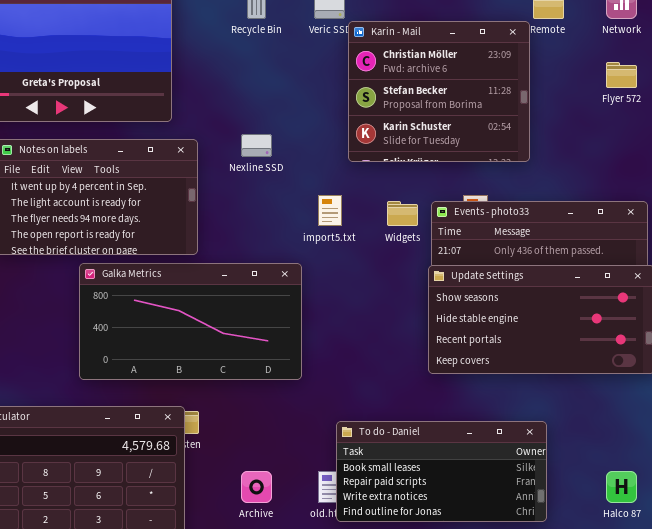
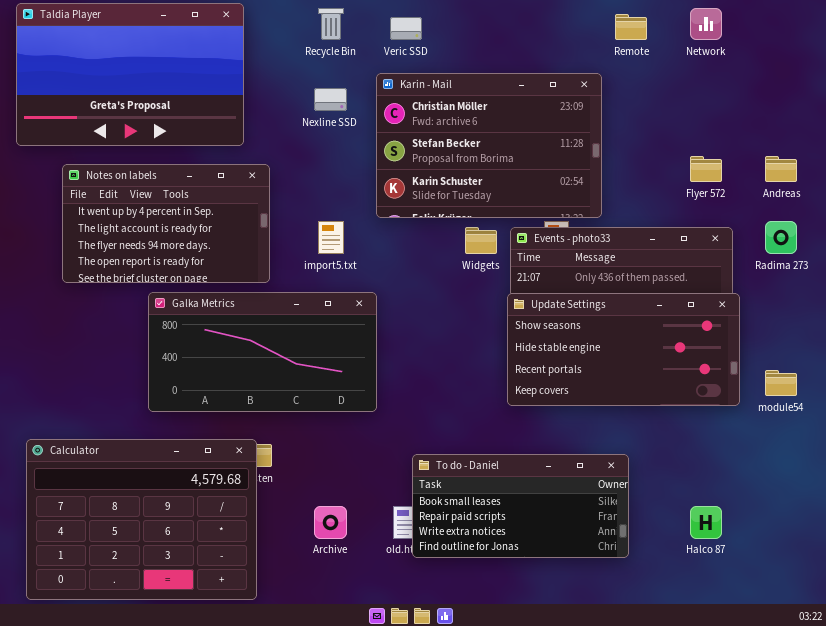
Karin - Mail: [348,21,530,162] -> [376,73,602,218], moved, resized
Flyer 572: [606,62,637,88] -> [690,156,722,182], moved
Nexline SSD: [241,134,272,157] -> [314,88,347,111], moved
import5.txt: [318,195,342,226] -> [318,221,344,254], moved

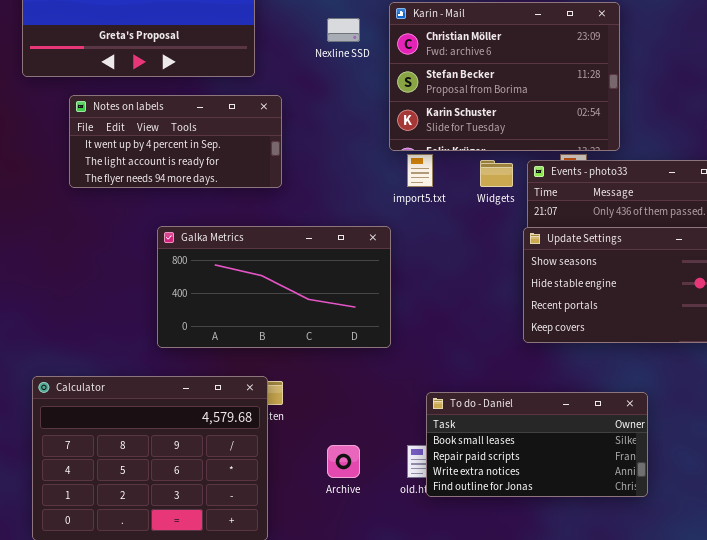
Notes on labels: [62,164,270,283] -> [69,95,282,188], resized
import5.txt: [318,221,344,254] -> [407,154,433,187], moved

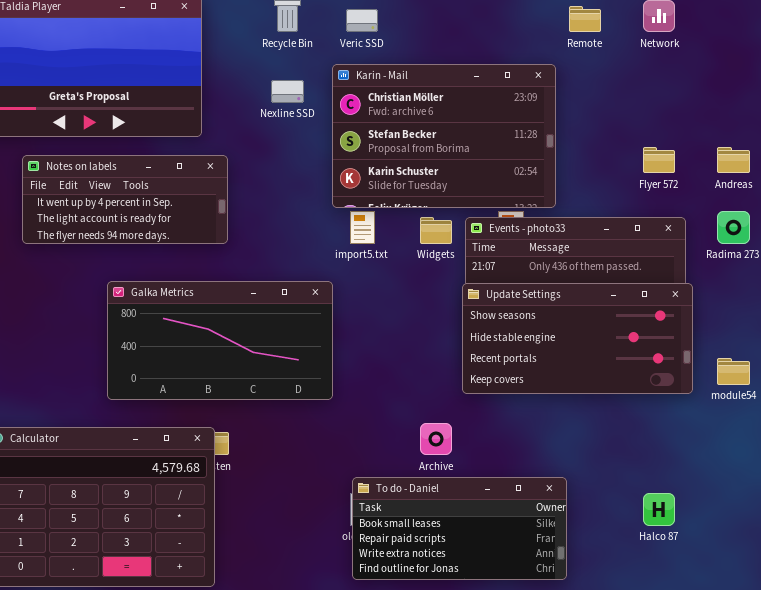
To do - Daniel: [426,392,648,497] -> [352,477,567,580], moved
Archive: [327,445,360,478] -> [420,423,452,455], moved

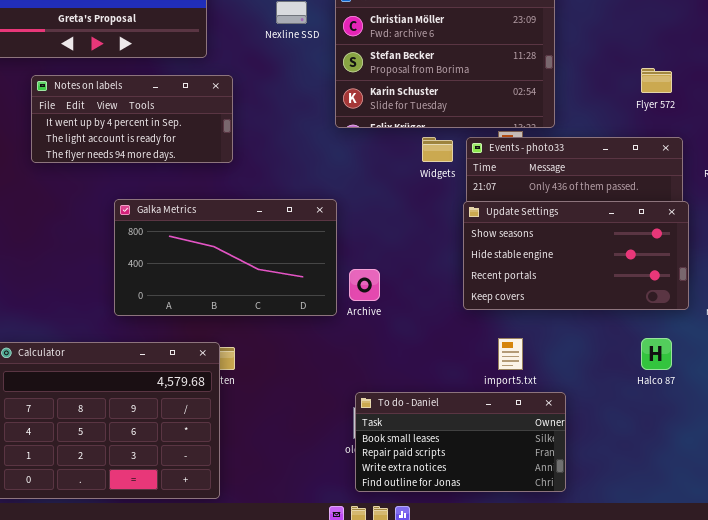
import5.txt: [350,211,375,244] -> [498,338,523,370], moved
Archive: [420,423,452,455] -> [349,269,380,301], moved
Halco 87: [643,493,675,526] -> [641,338,672,370], moved

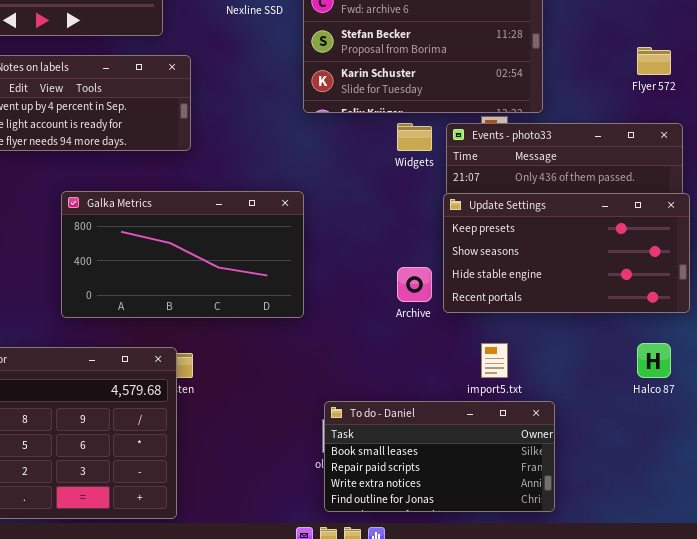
Update Settings: [463,201,689,310] -> [443,193,690,313], scrolled up 1 row
Archive: [349,269,380,301] -> [397,267,432,302], moved

